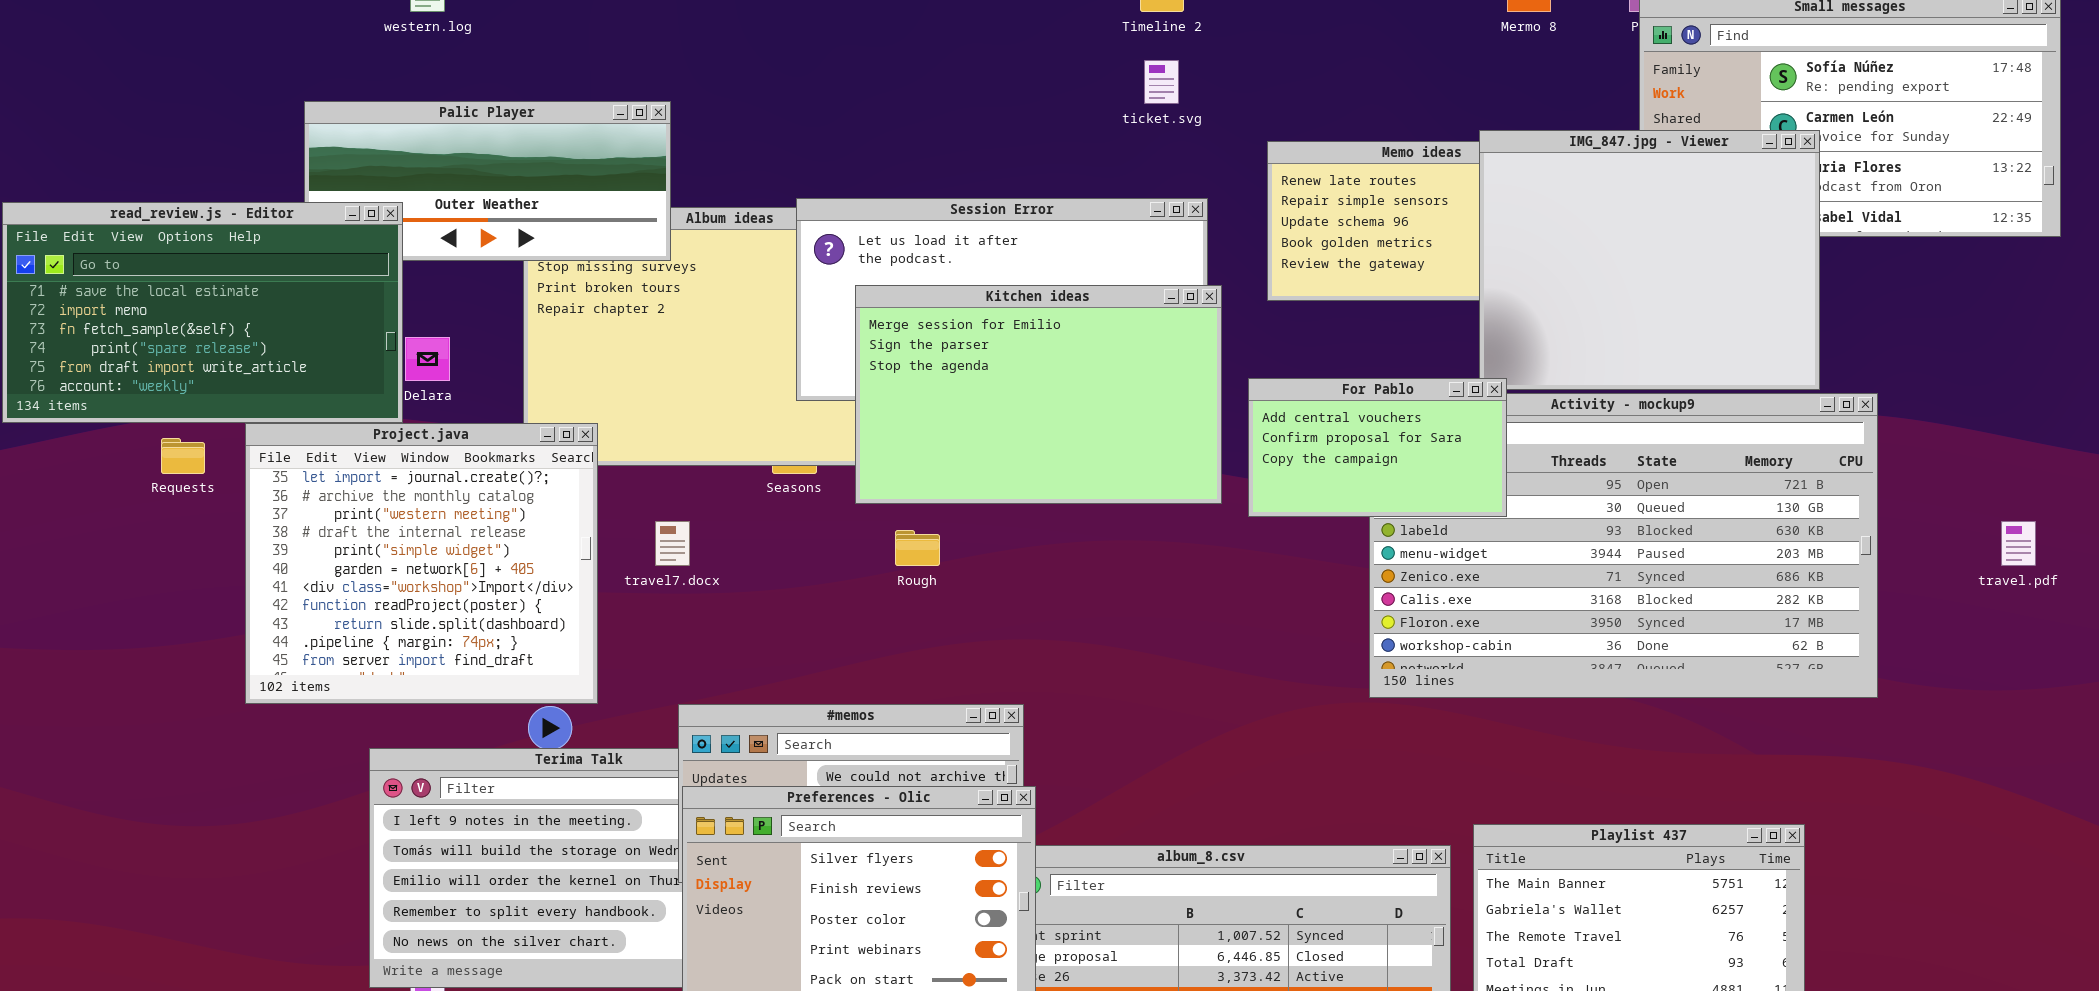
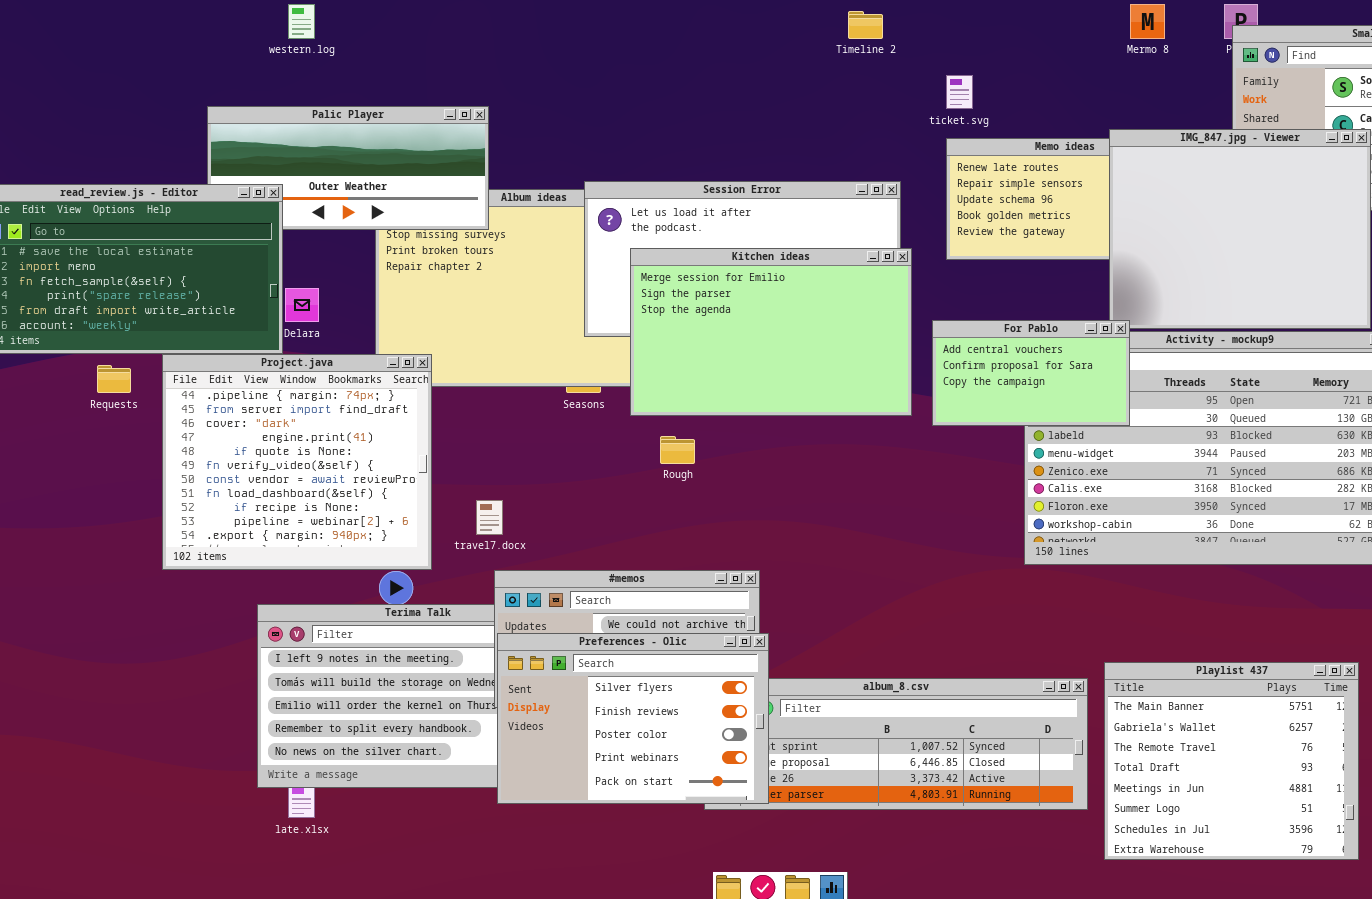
ticket.svg: [1144,60,1179,104] -> [946,75,973,109], moved
Project.java: [245,423,598,704] -> [162,354,432,570], scrolled down 9 rows
travel7.docx: [655,521,690,566] -> [476,500,503,535], moved

